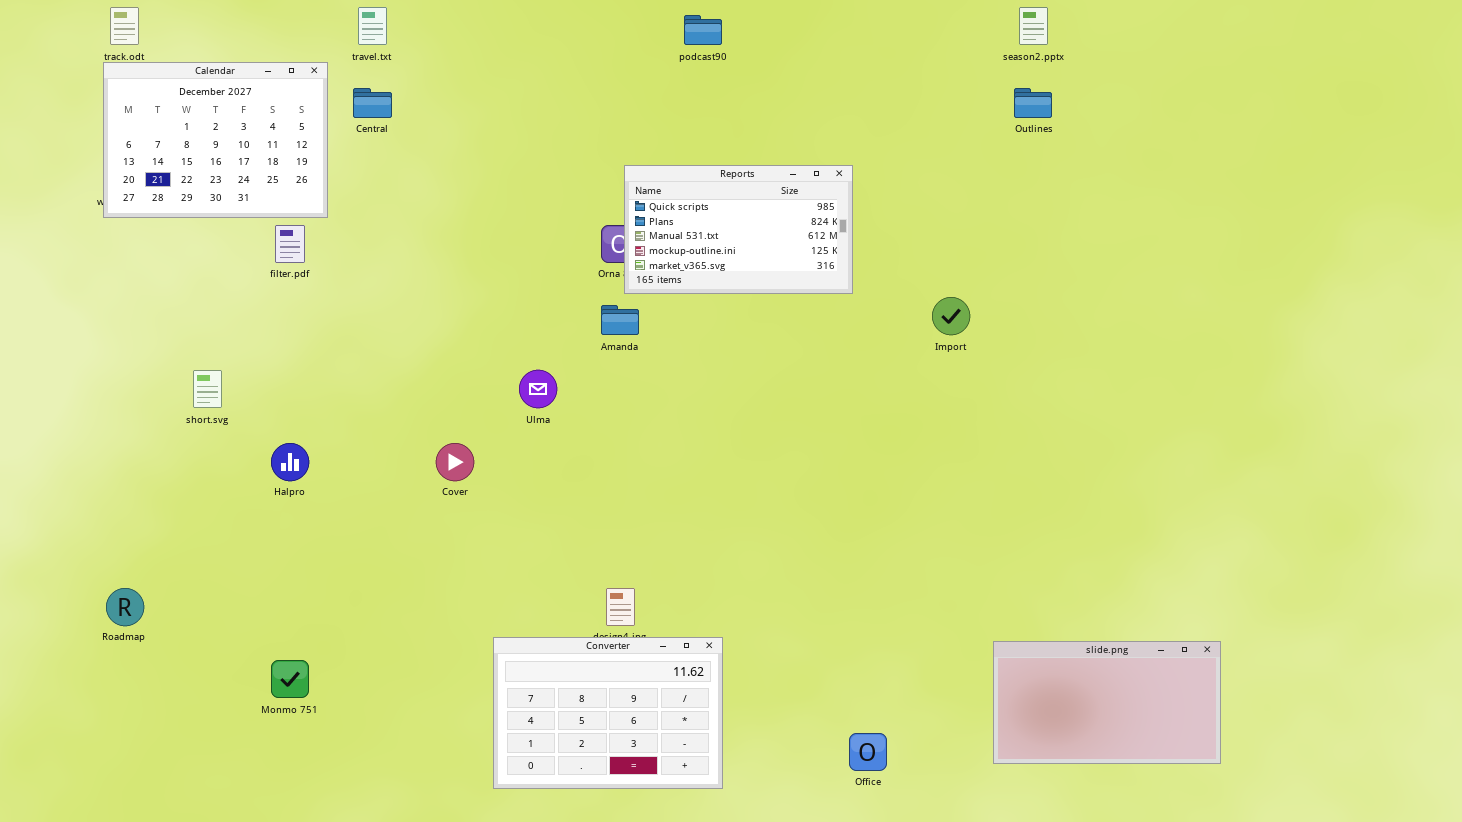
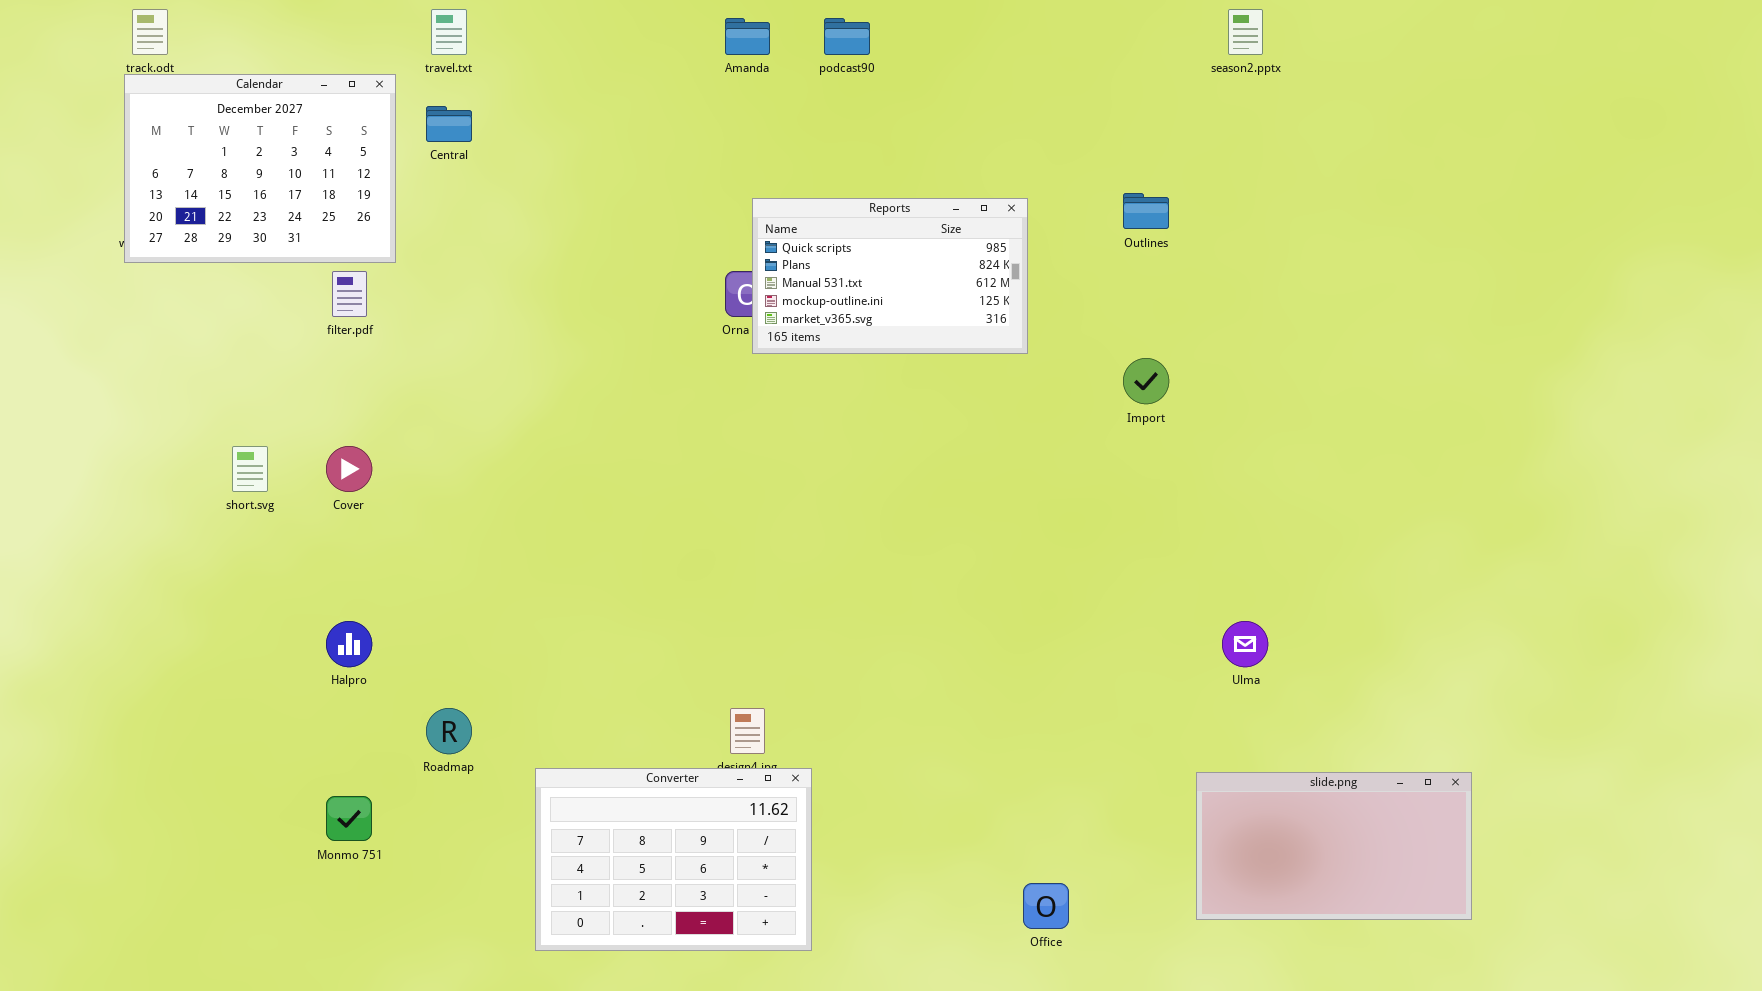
Outlines: [1014,88,1052,118] -> [1123,193,1169,229], moved
Amanda: [601,305,639,335] -> [725,18,770,55], moved
Ulma: [519,370,557,408] -> [1222,621,1268,667], moved
Halpro: [271,443,309,481] -> [326,621,372,667], moved
Cover: [436,443,474,481] -> [326,446,372,492], moved
Roadmap: [106,588,144,626] -> [426,708,472,754], moved
Converter: [493,637,723,789] -> [535,768,812,951], moved

